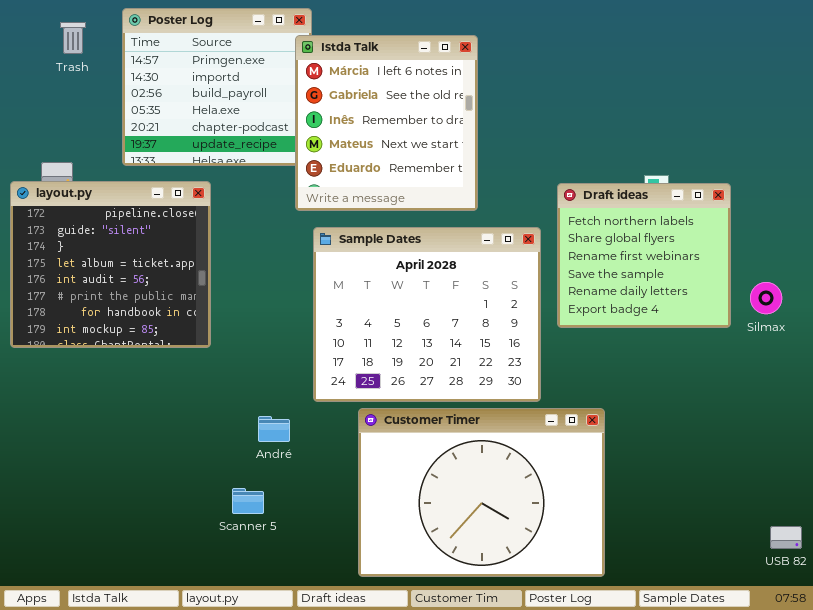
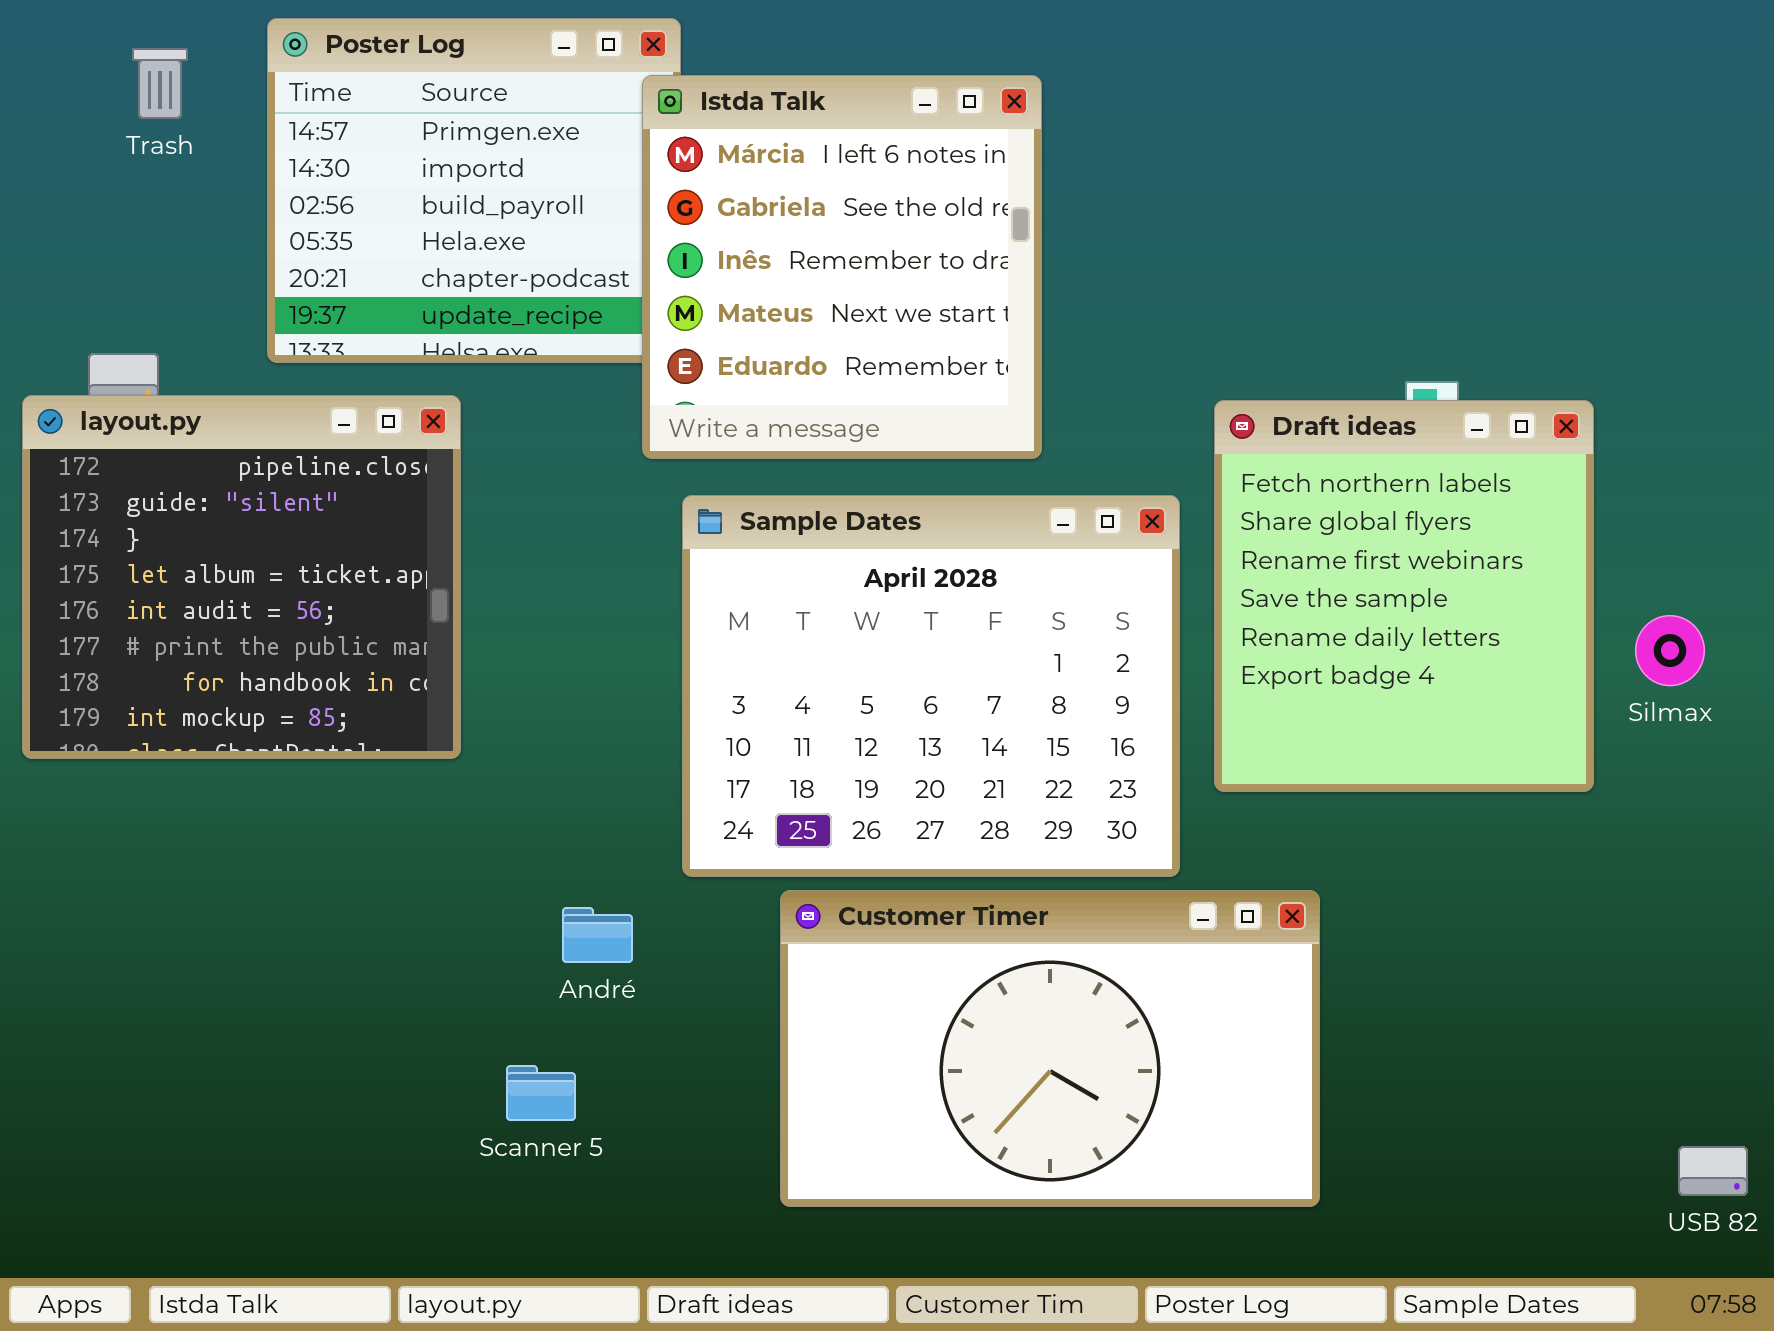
Draft ideas: [557,183,731,328] -> [1214,400,1594,792], resized
Customer Timer: [358,408,605,577] -> [780,890,1320,1207], resized

